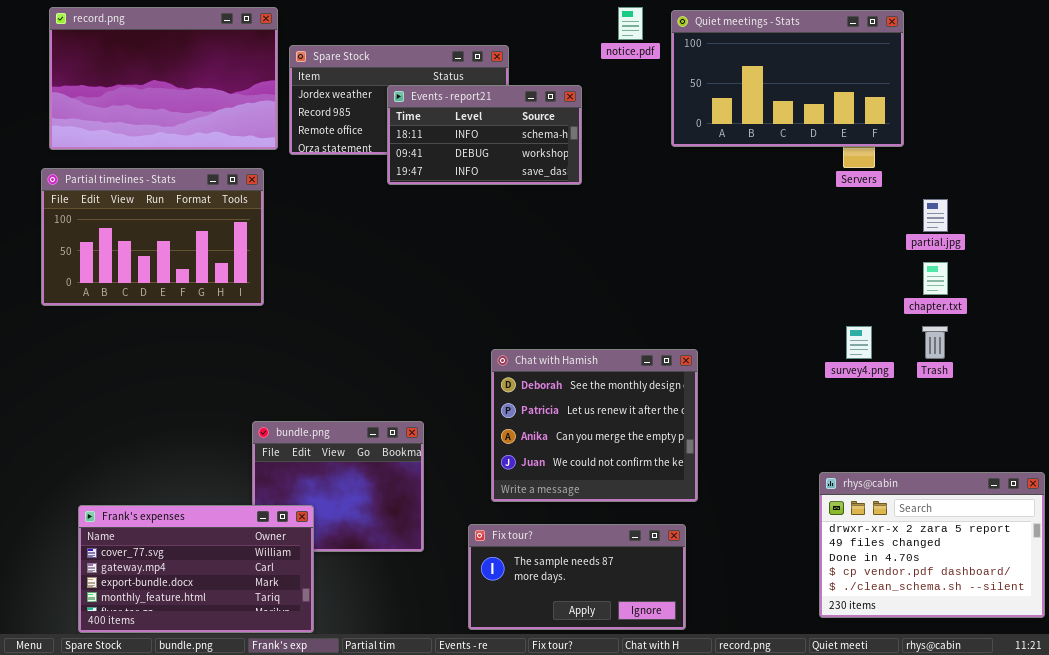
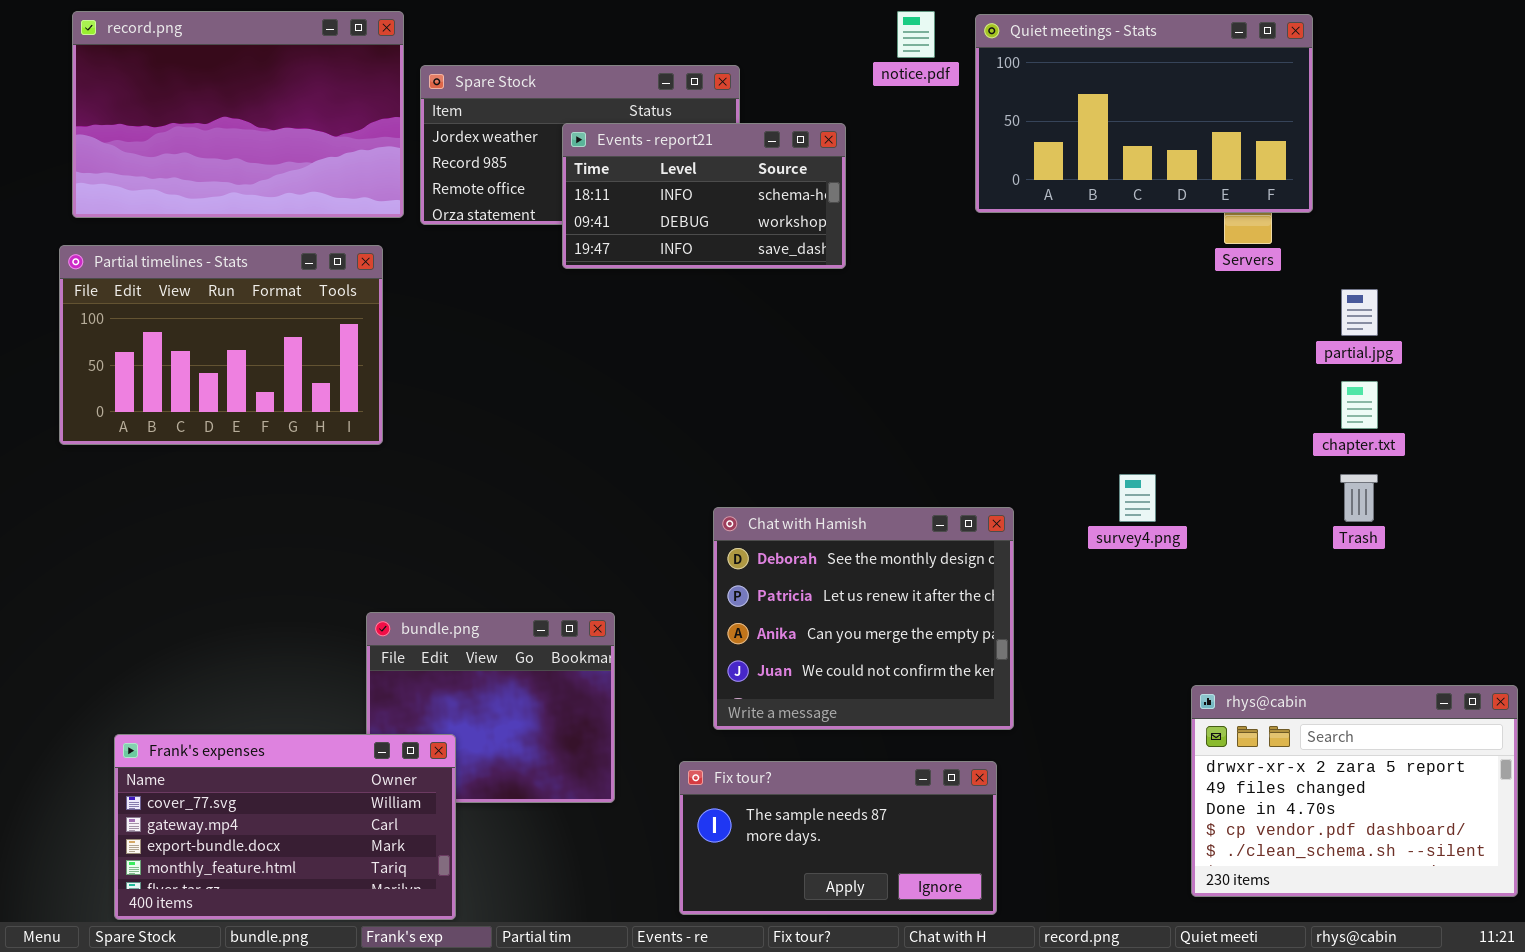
survey4.png: [846,326,872,359] -> [1119,474,1156,522], moved

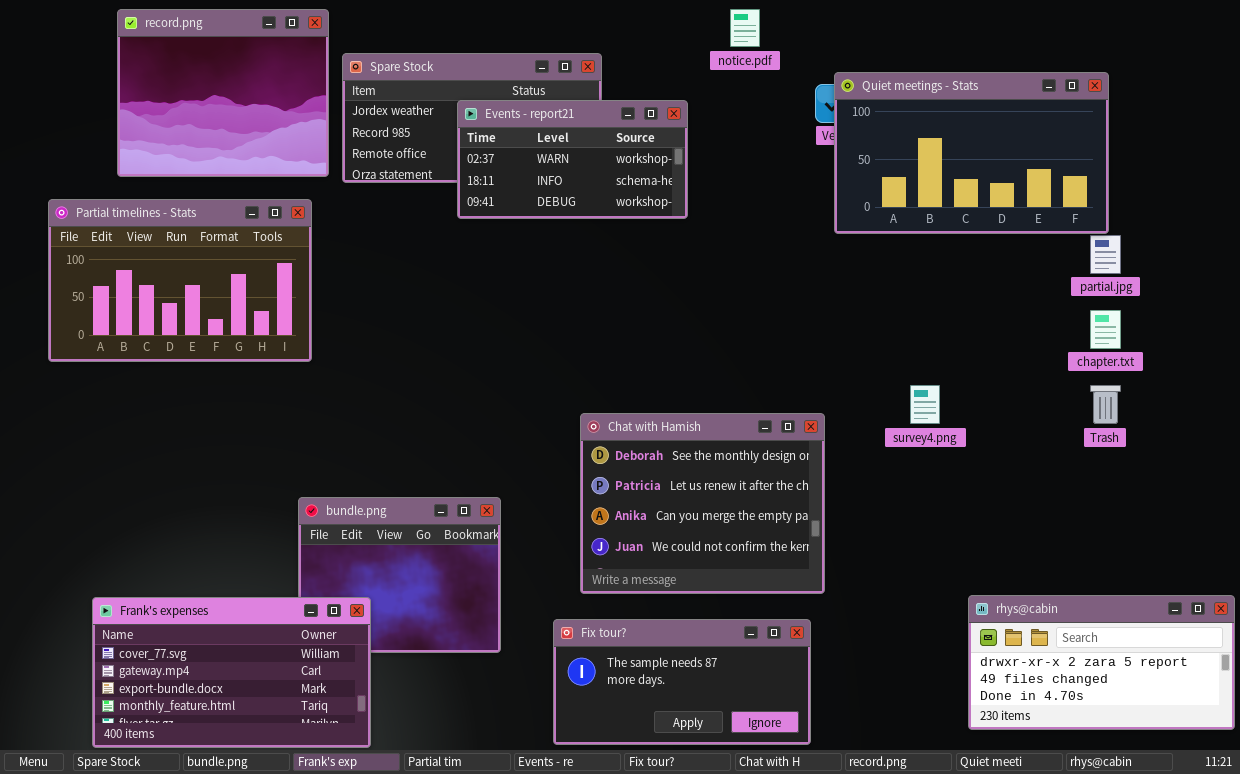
record.png: [72,11,404,218] -> [117,9,329,177], resized
Quiet meetings - Stats: [975,14,1313,213] -> [834,72,1109,234], moved
Events - report21: [562,123,846,269] -> [457,100,688,219], scrolled up 1 row
rhys@cabin: [1191,685,1518,897] -> [968,595,1235,730], resized

